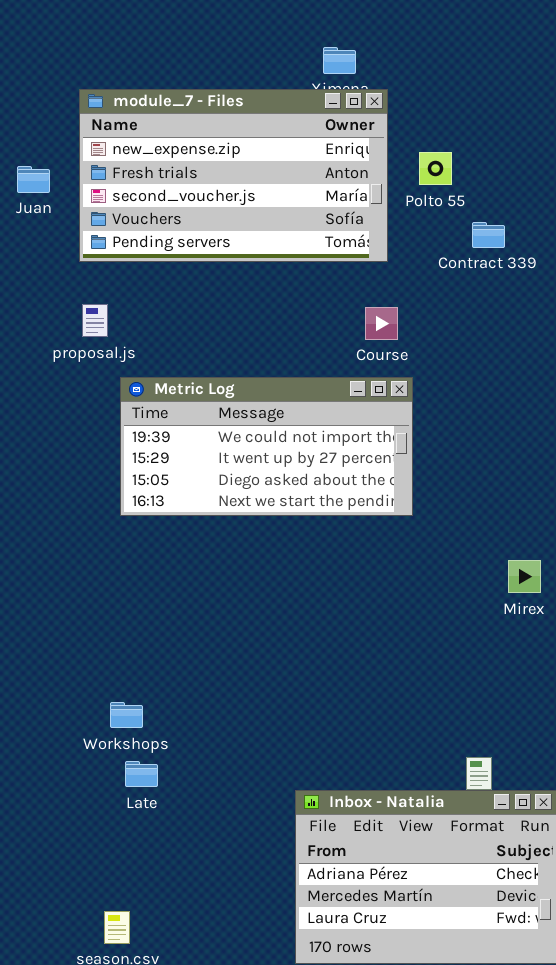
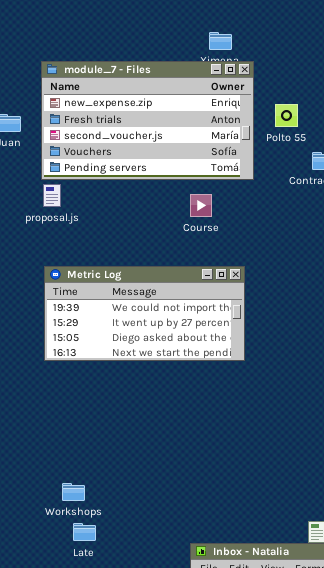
proposal.js: [82,304,108,337] -> [43,184,61,207], moved
Course: [365,307,398,340] -> [190,194,212,217], moved
Metric Log: [120,377,413,516] -> [44,266,245,361], moved

